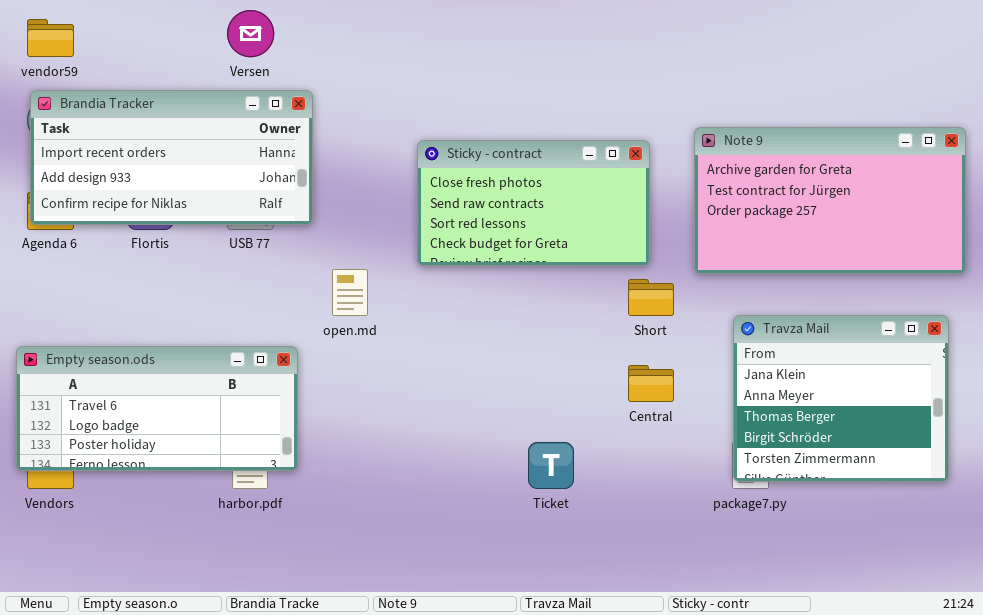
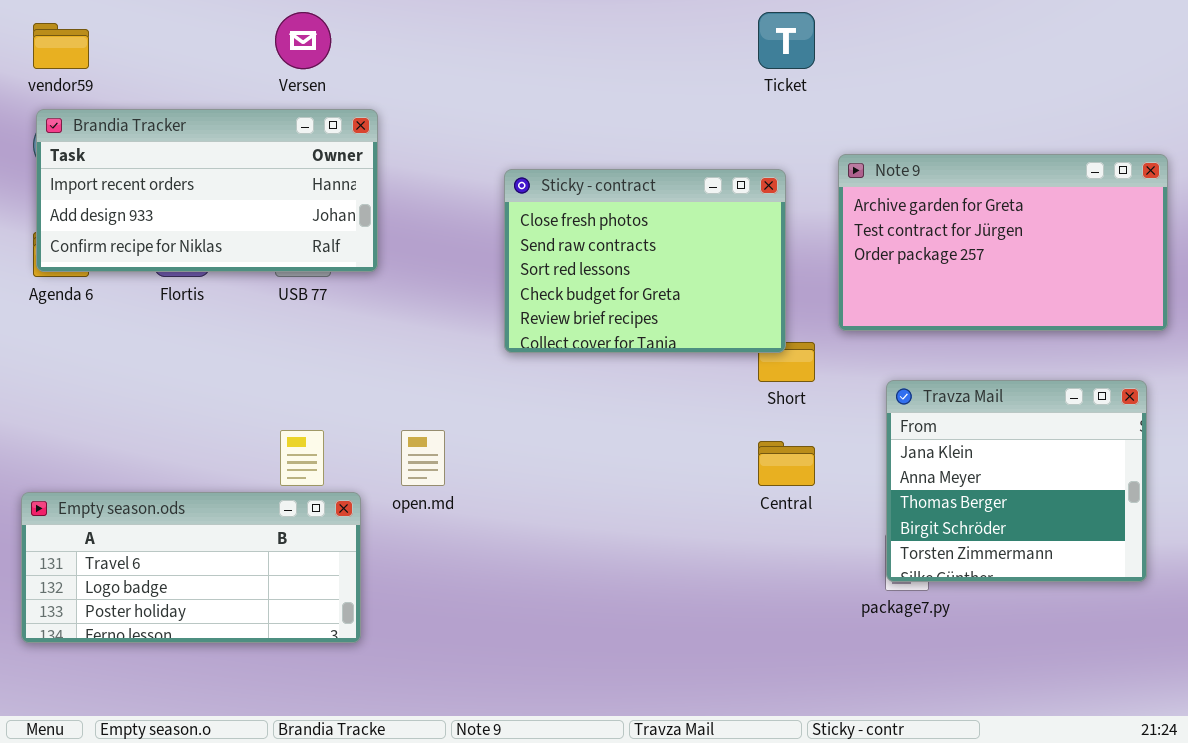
Sticky - contract: [417,140,650,266] -> [504,169,786,353], resized
open.md: [332,269,368,316] -> [401,430,445,486], moved
Empty season.ods: [16,346,298,471] -> [21,492,361,643], moved
Ticket: [528,442,574,489] -> [758,12,815,69], moved

